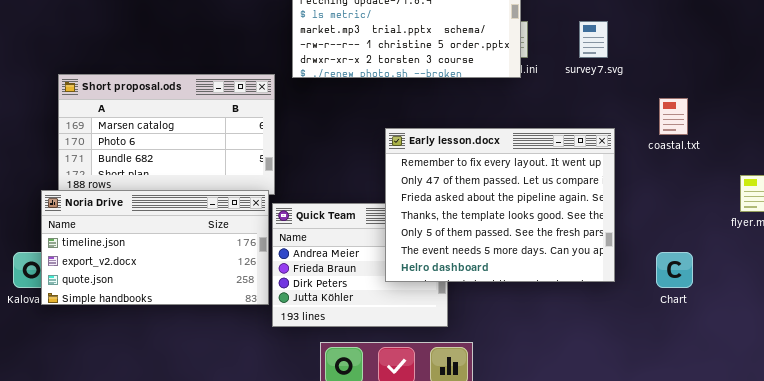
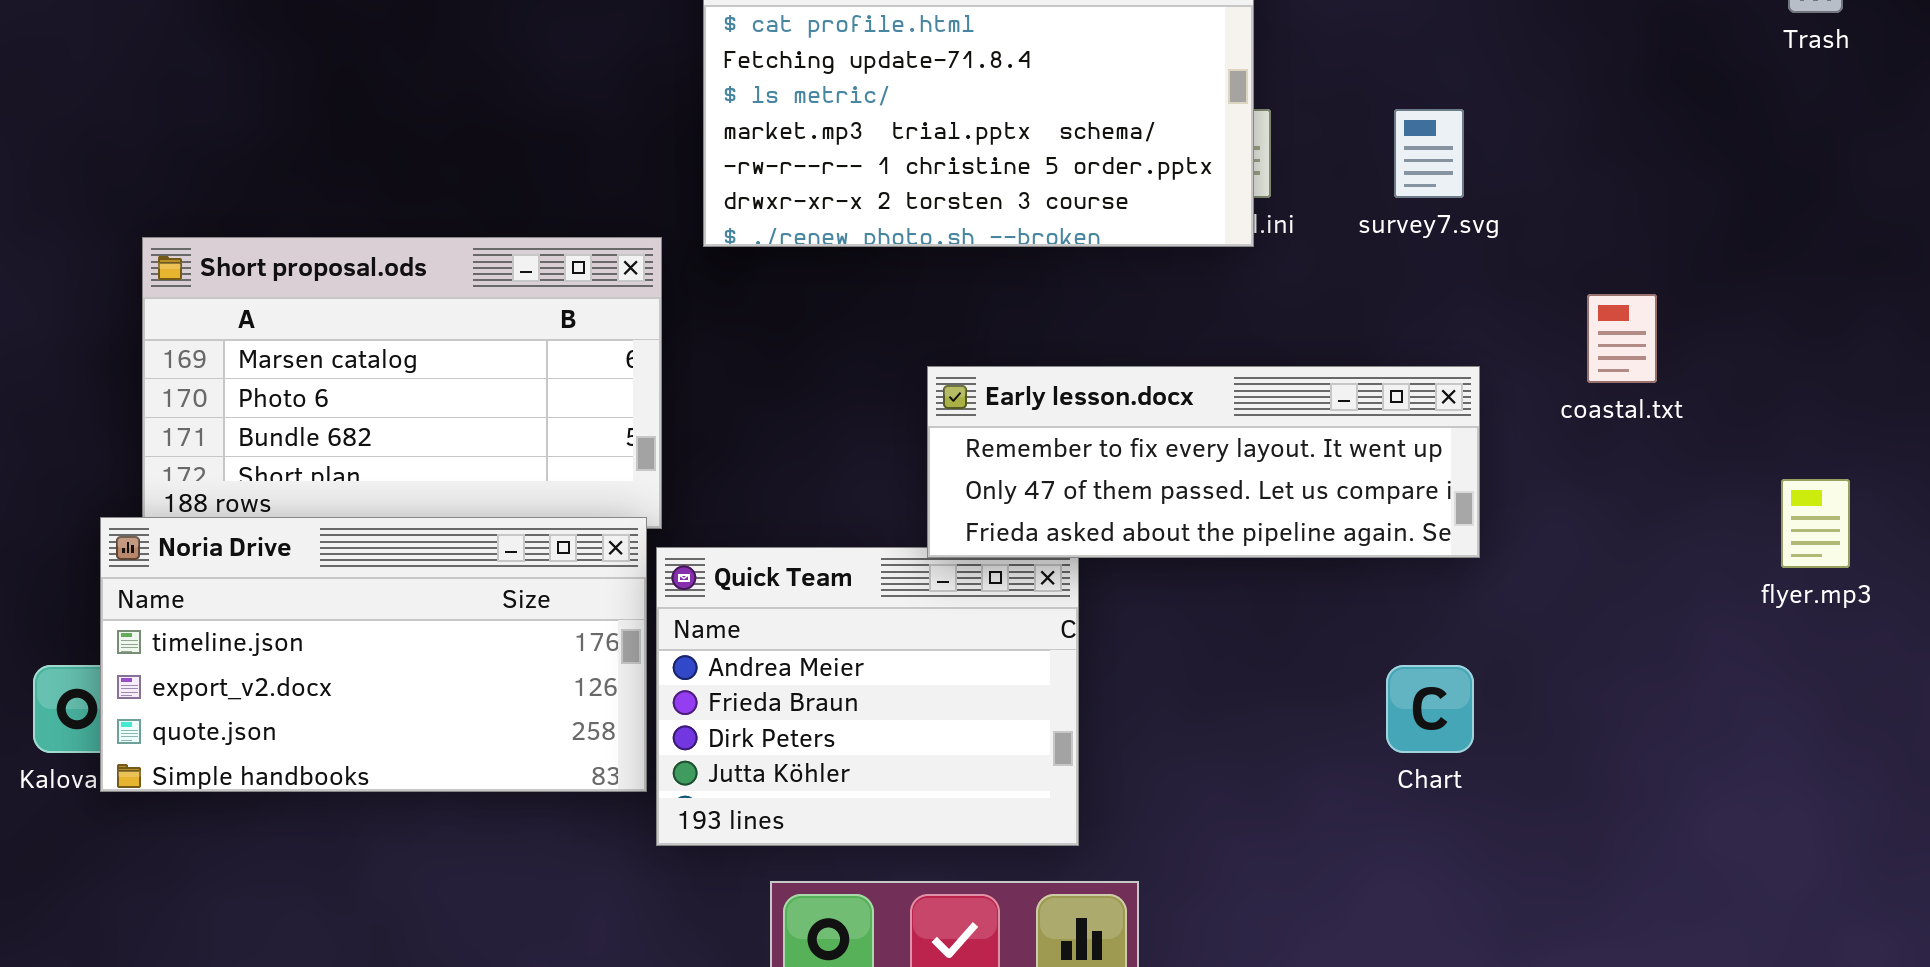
Early lesson.docx: [385,128,615,282] -> [927,366,1480,558], resized
Chart: [656,252,693,288] -> [1386,665,1474,753], moved

